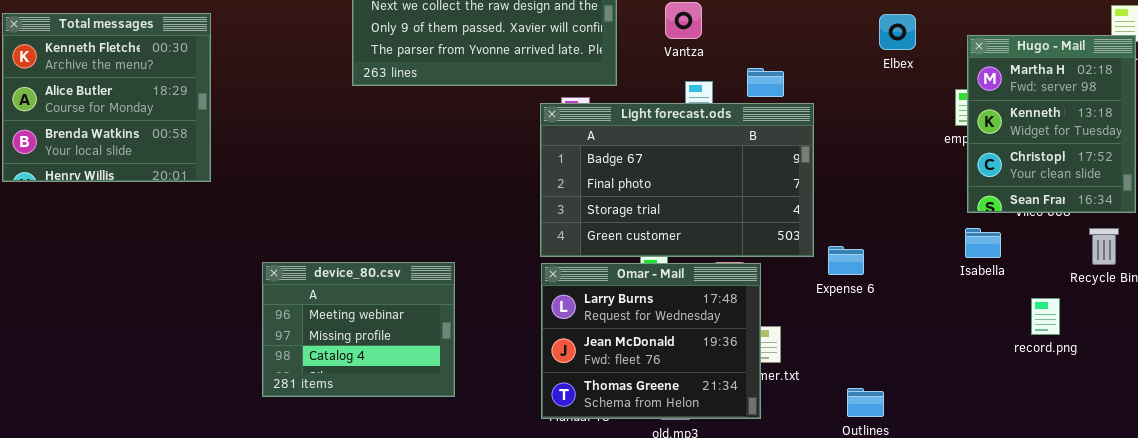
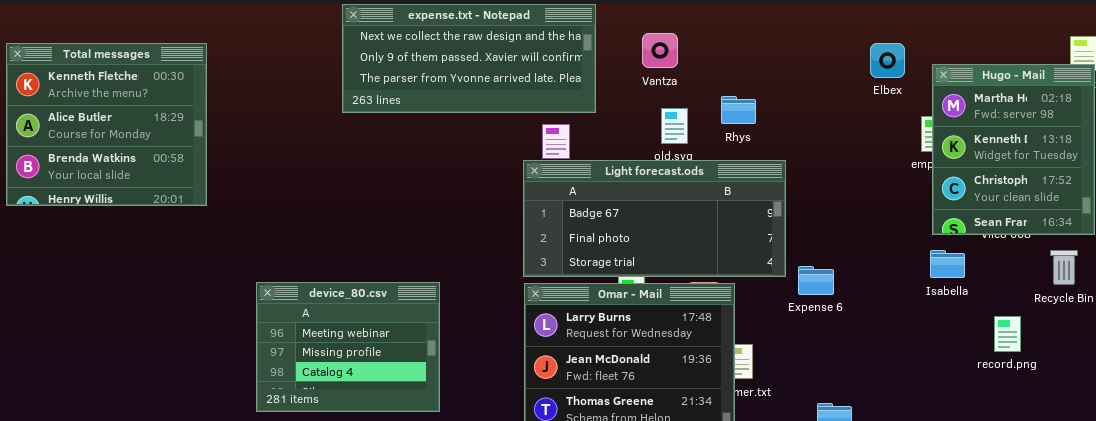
Elbex: [879,14,916,50] -> [870,43,905,78], moved
Light forecast.ods: [540,103,814,257] -> [523,160,786,277], resized

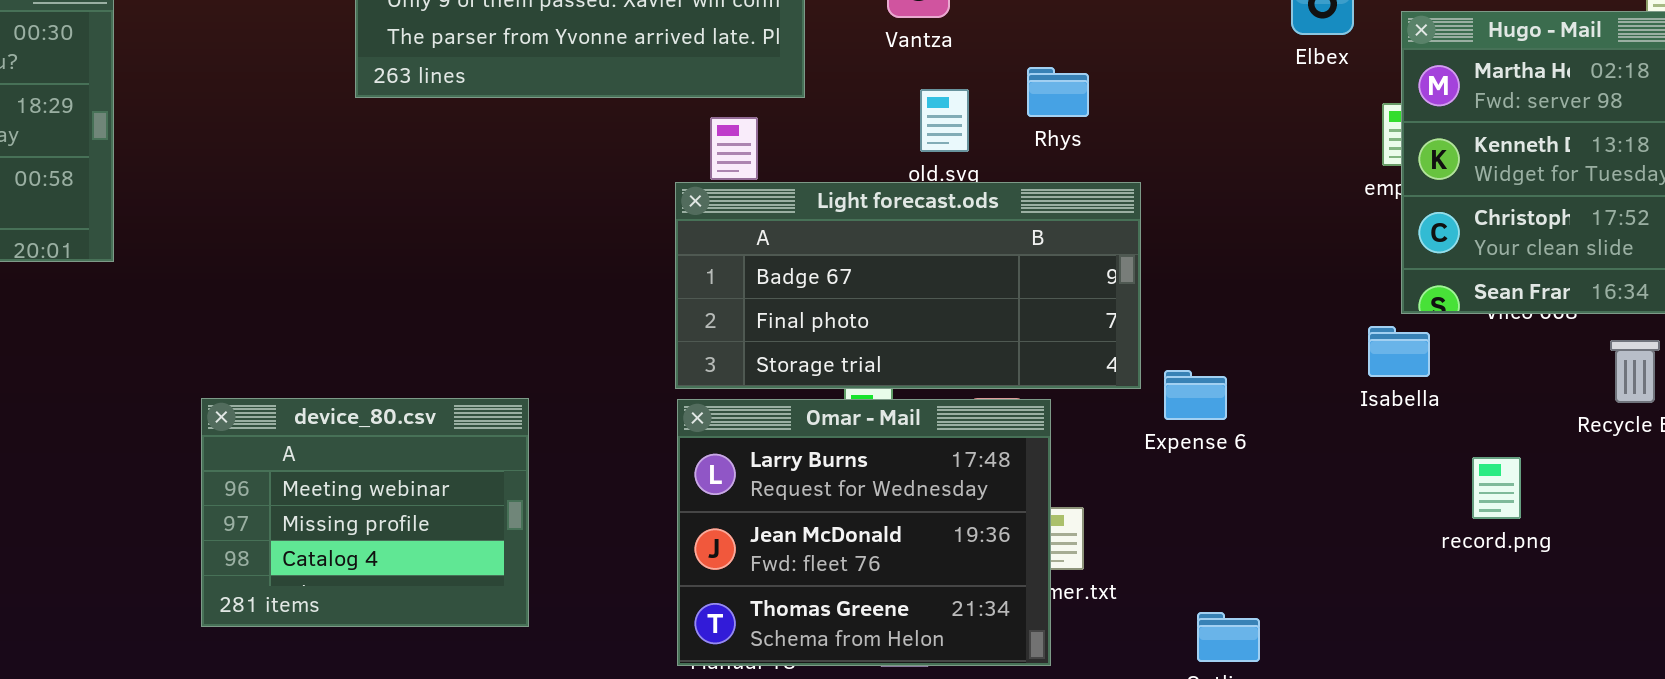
Isabella: [930,250,965,278] -> [1368,326,1430,377], moved
record.png: [994,316,1021,352] -> [1472,457,1521,519], moved

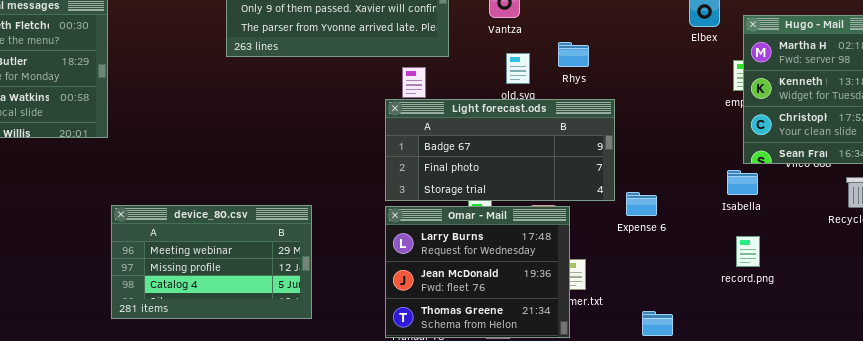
device_80.csv: [201,398,529,627] -> [111,205,312,319], resized
record.png: [1472,457,1521,519] -> [736,236,760,267], moved

